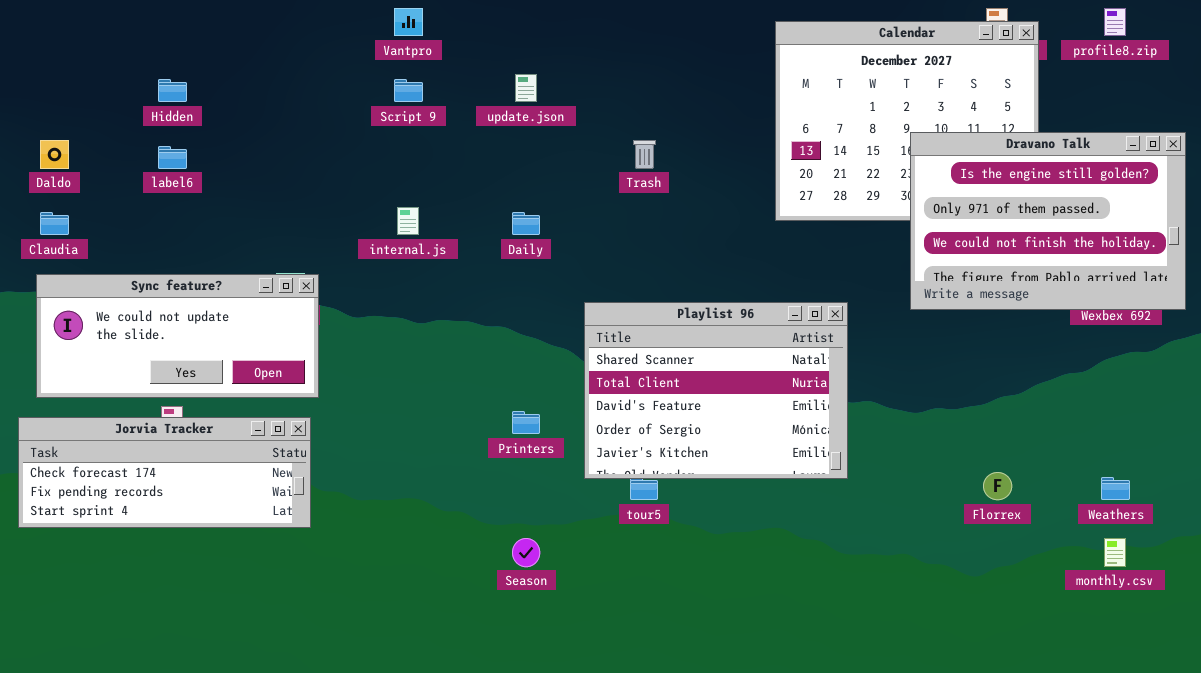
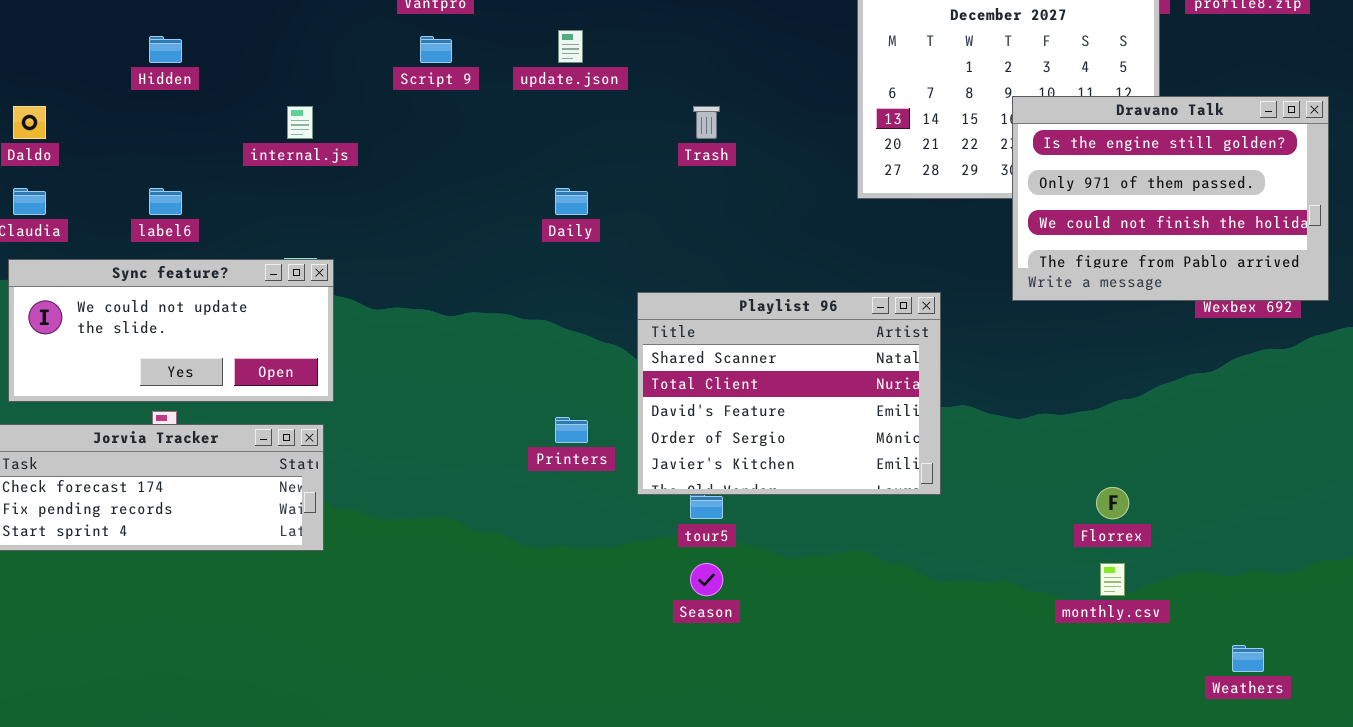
label6: [158,146,187,169] -> [149,188,182,215], moved
internal.js: [397,207,419,235] -> [287,106,313,139], moved
Weathers: [1101,477,1130,500] -> [1232,645,1264,672], moved
Season: [512,538,540,567] -> [690,563,723,596], moved
monthly.csv: [1104,538,1126,567] -> [1100,563,1125,596], moved

